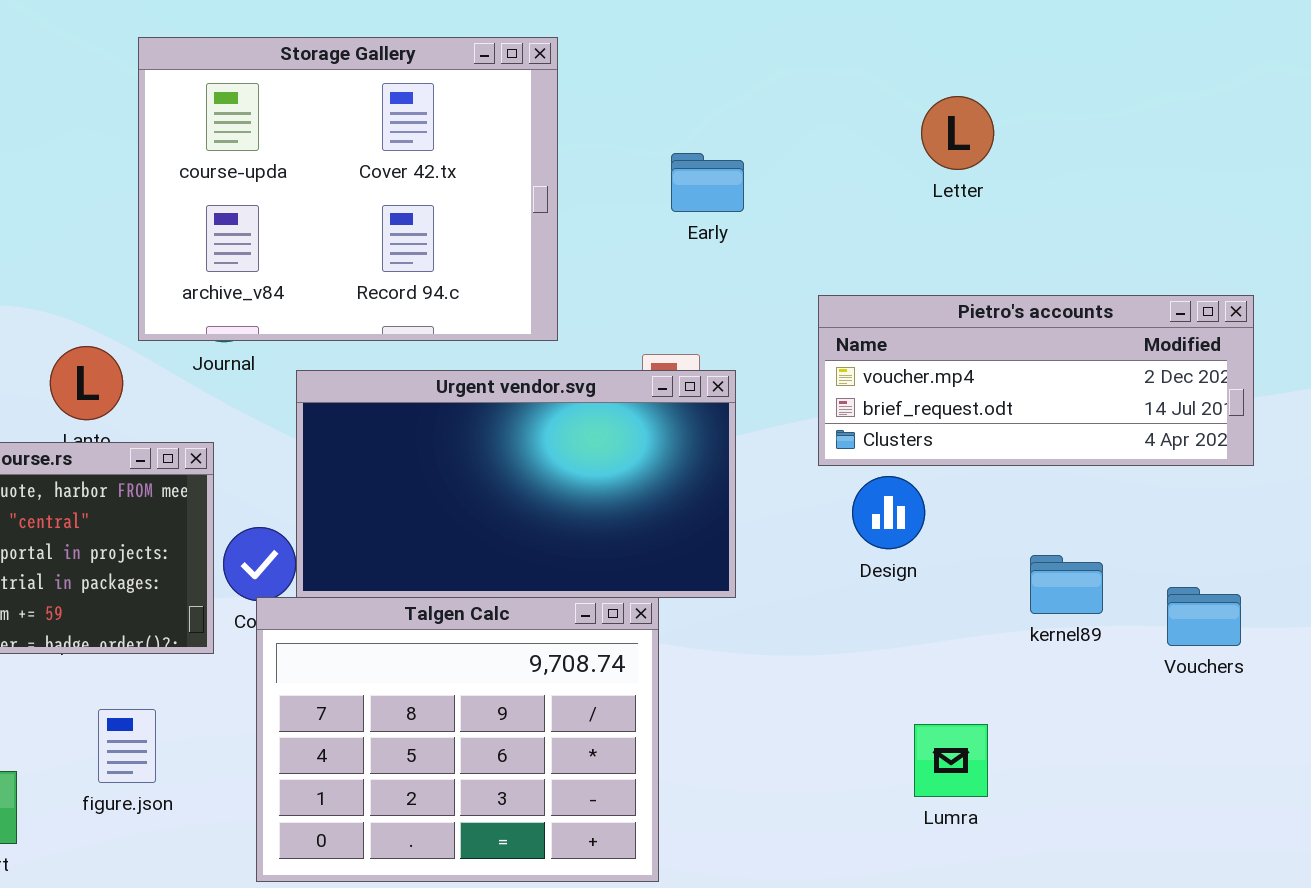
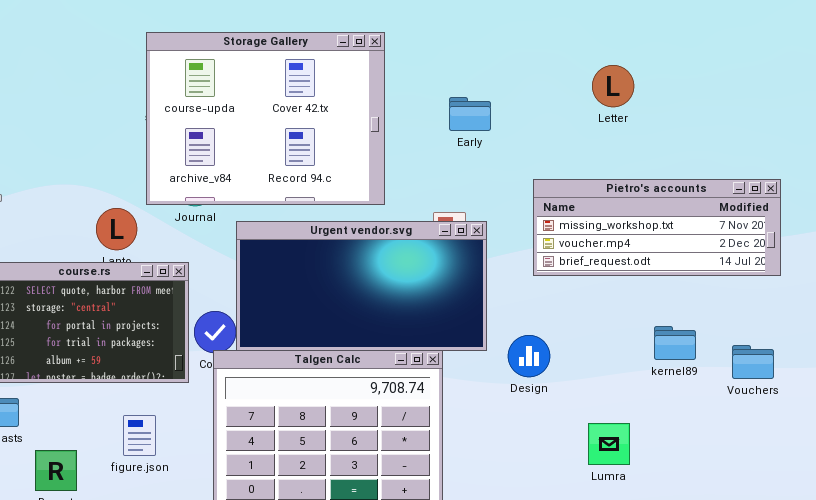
Pietro's accounts: [818,295,1254,466] -> [533,179,781,276], scrolled up 1 row
Design: [852,476,925,549] -> [508,335,550,377], moved

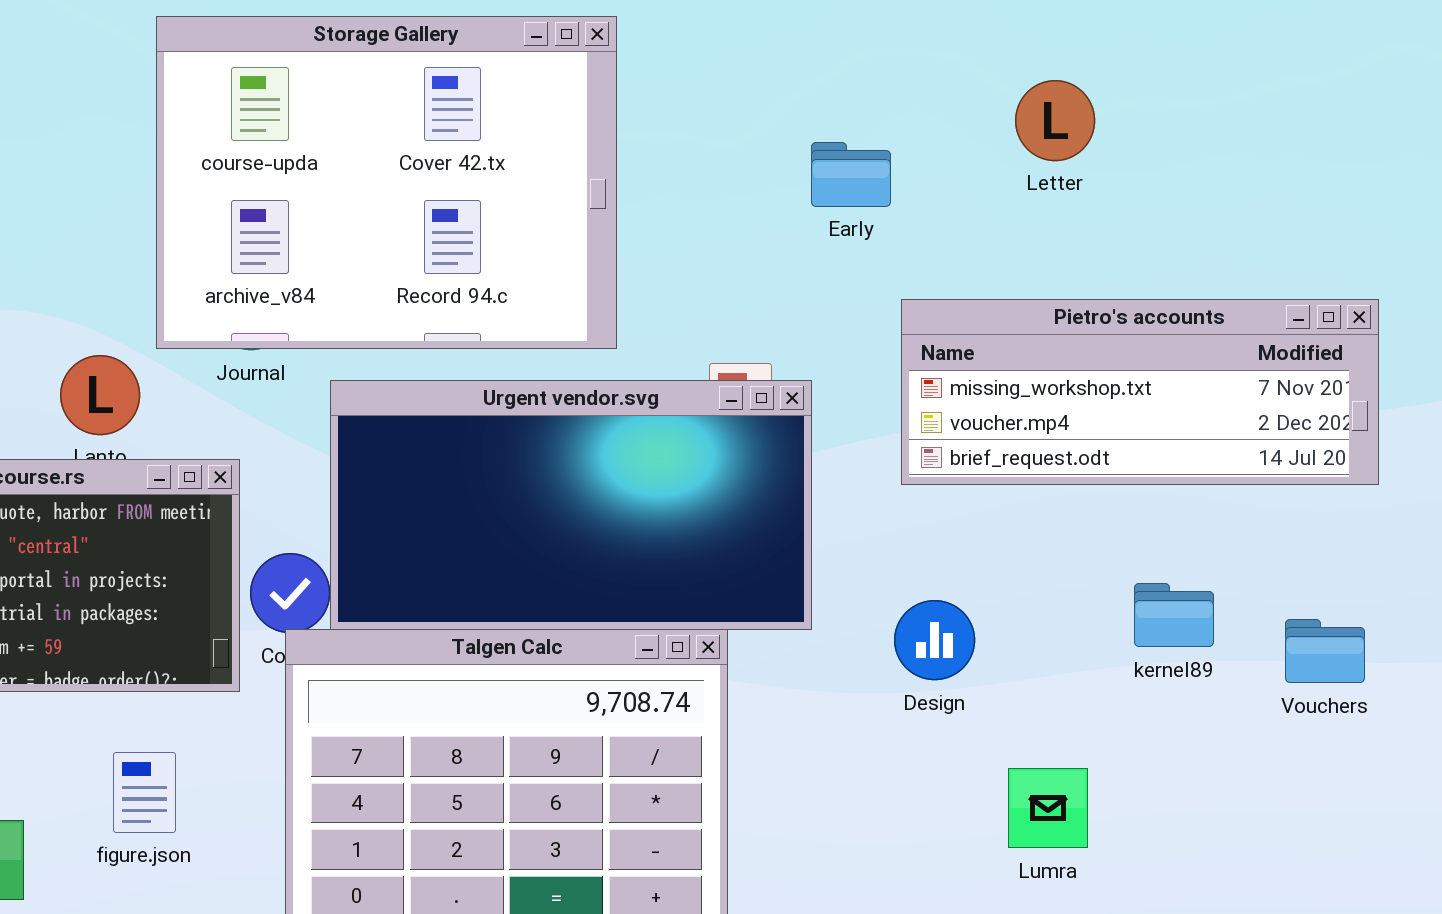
Early: [449,97,491,131] -> [811,142,891,207], moved
Design: [508,335,550,377] -> [894,600,975,680], moved

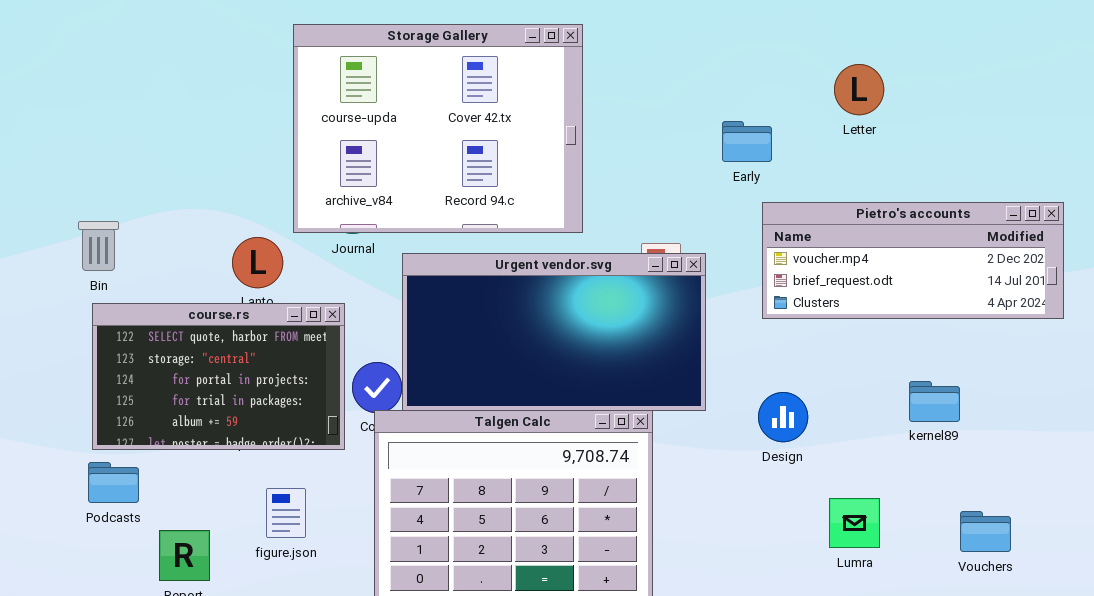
Early: [811,142,891,207] -> [722,121,772,162], moved
Pietro's accounts: [901,299,1379,485] -> [762,202,1064,319], scrolled down 1 row
Vouchers: [1285,619,1365,683] -> [960,511,1011,552], moved

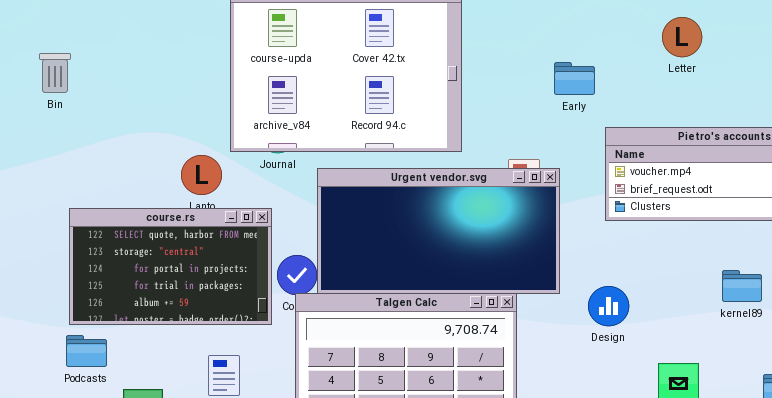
Early: [722,121,772,162] -> [554,62,595,95], moved
Bin: [78,221,119,271] -> [39,53,71,93], moved
Design: [758,392,808,442] -> [588,286,629,326], moved

